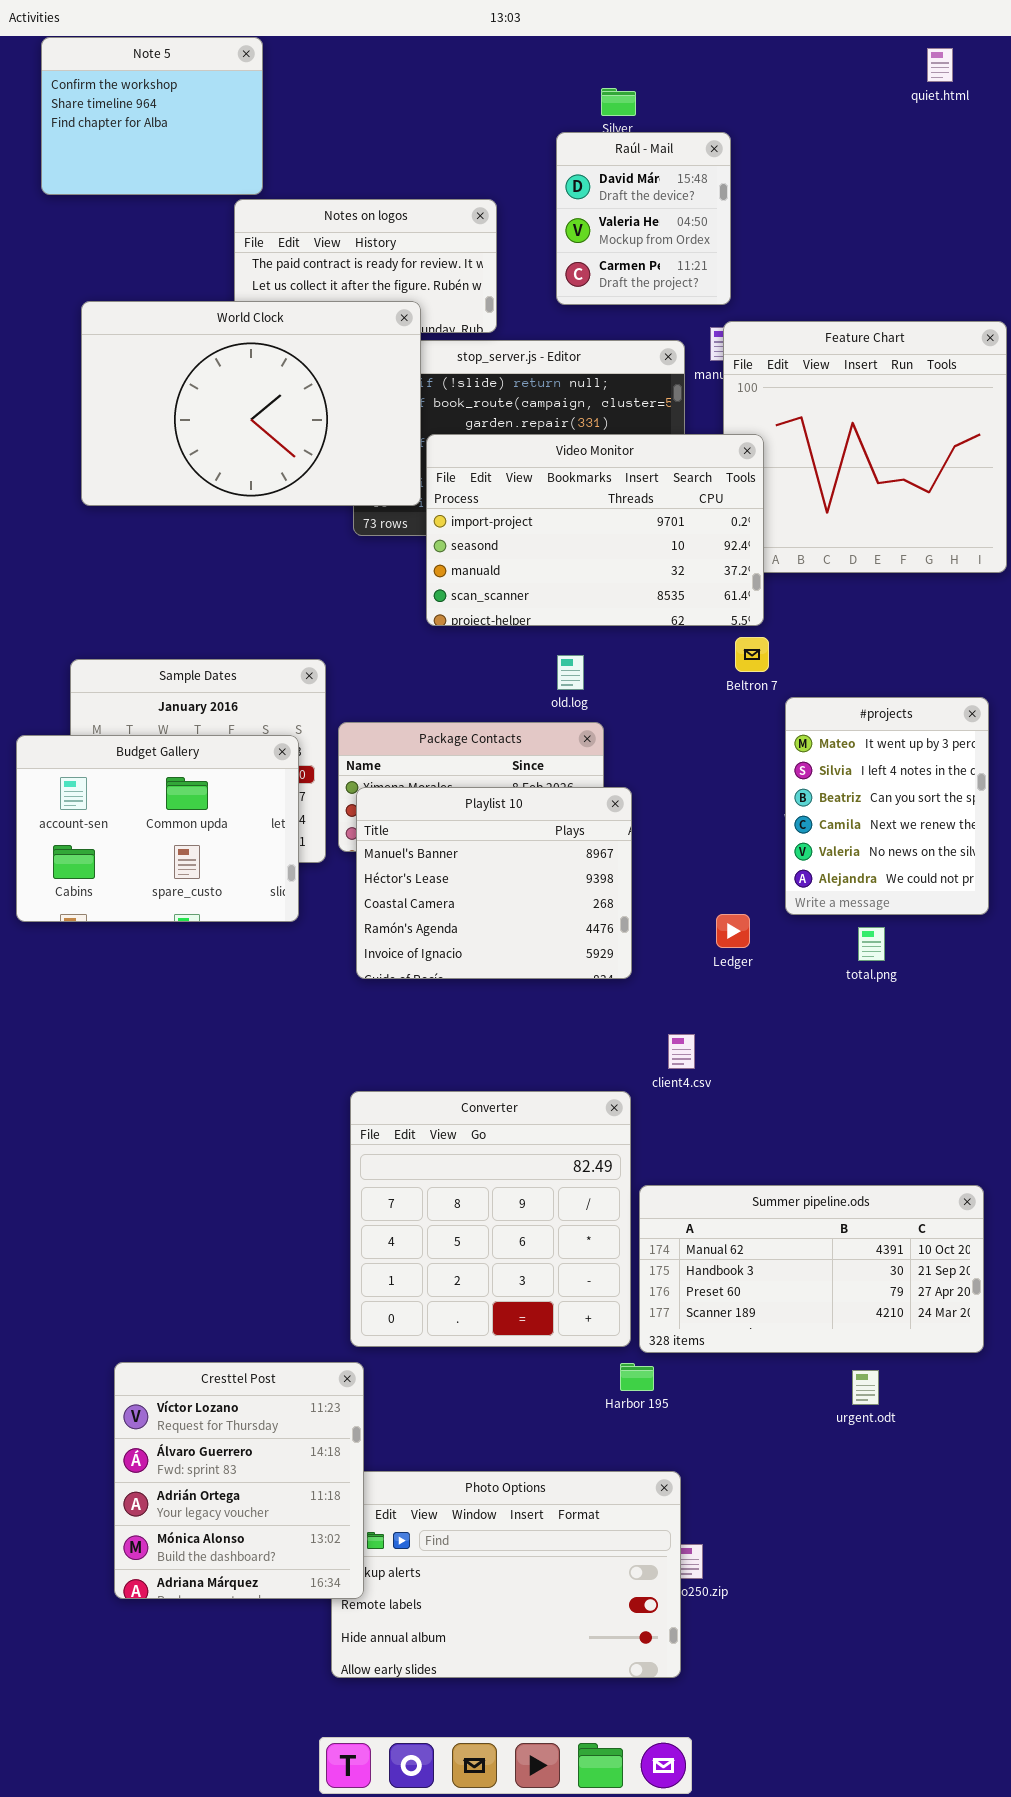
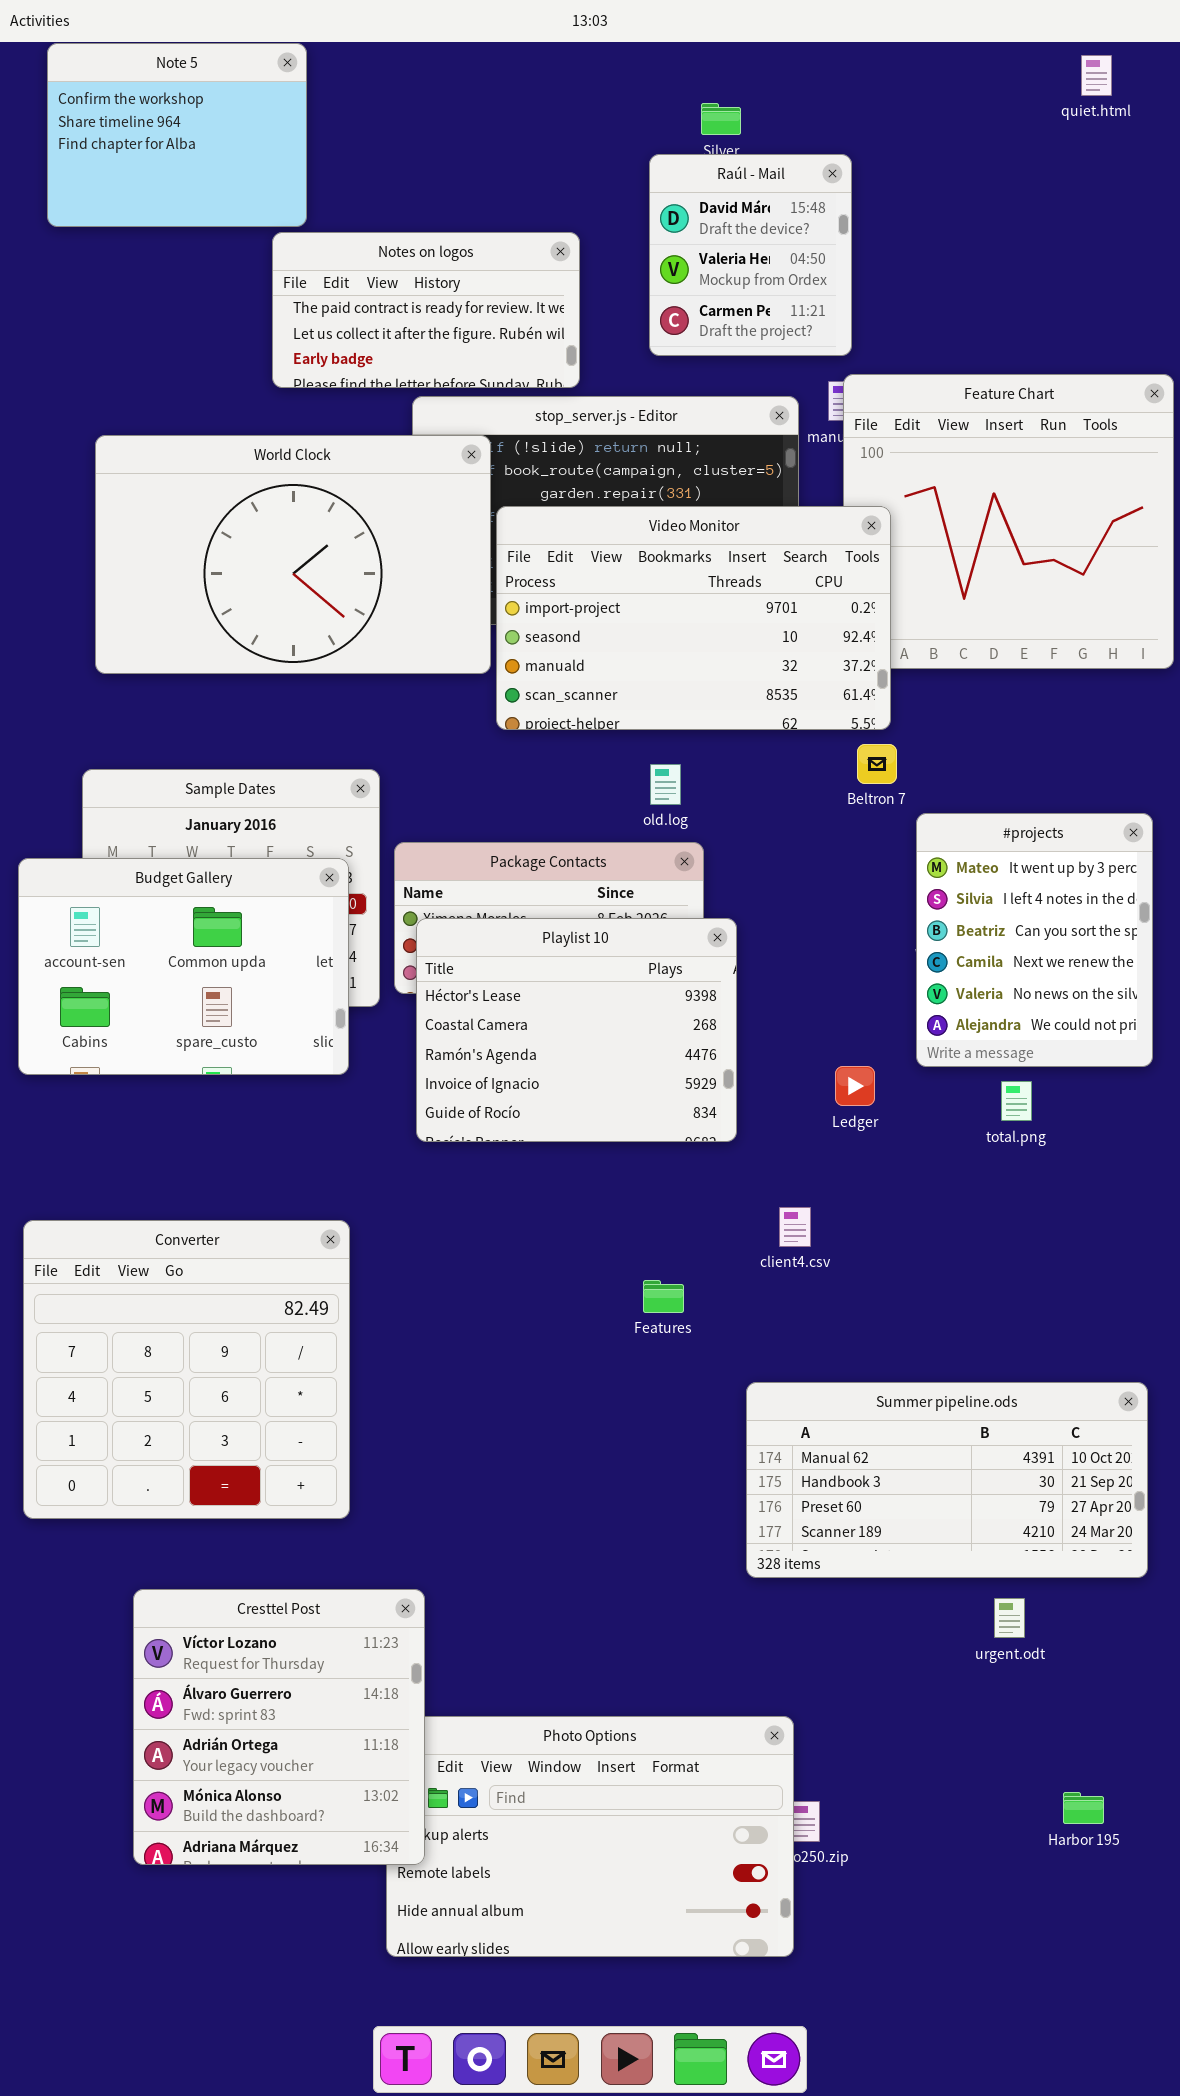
World Clock: [81,301,421,506] -> [95,435,491,674], moved
Playlist 10: [356,787,632,979] -> [416,918,737,1142], scrolled down 1 row
Converter: [350,1091,631,1347] -> [23,1220,350,1519], moved
Harbor 195: [620,1363,654,1391] -> [1063,1792,1104,1824], moved

